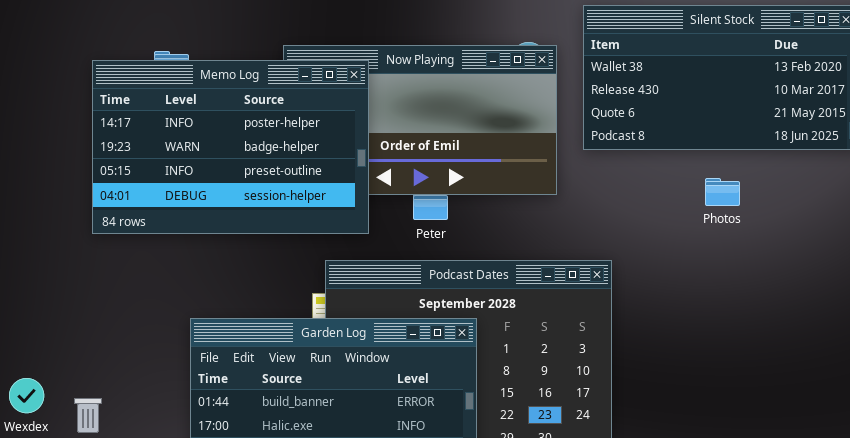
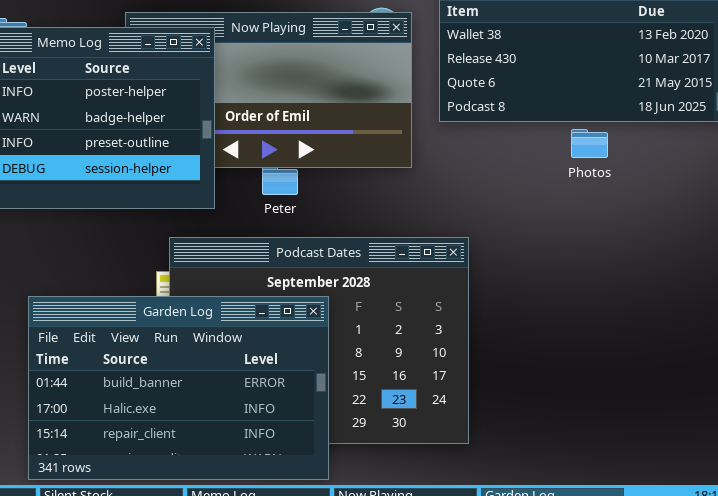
Photos: [705,178,740,206] -> [571,129,608,158], moved

